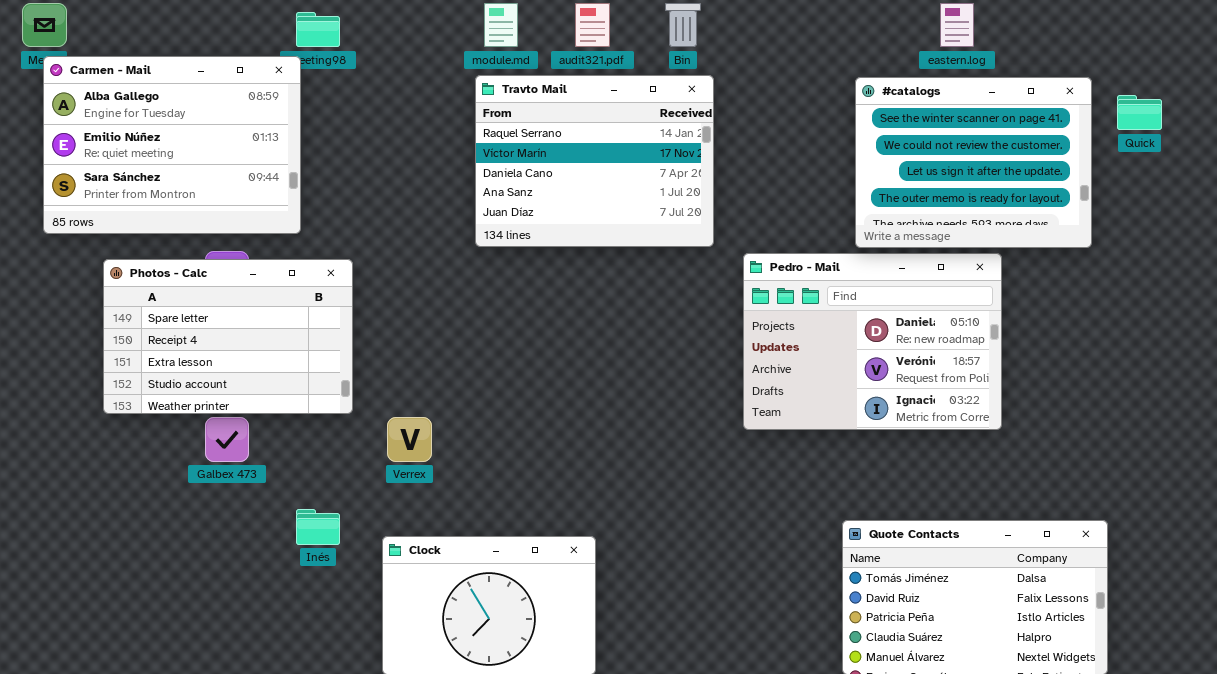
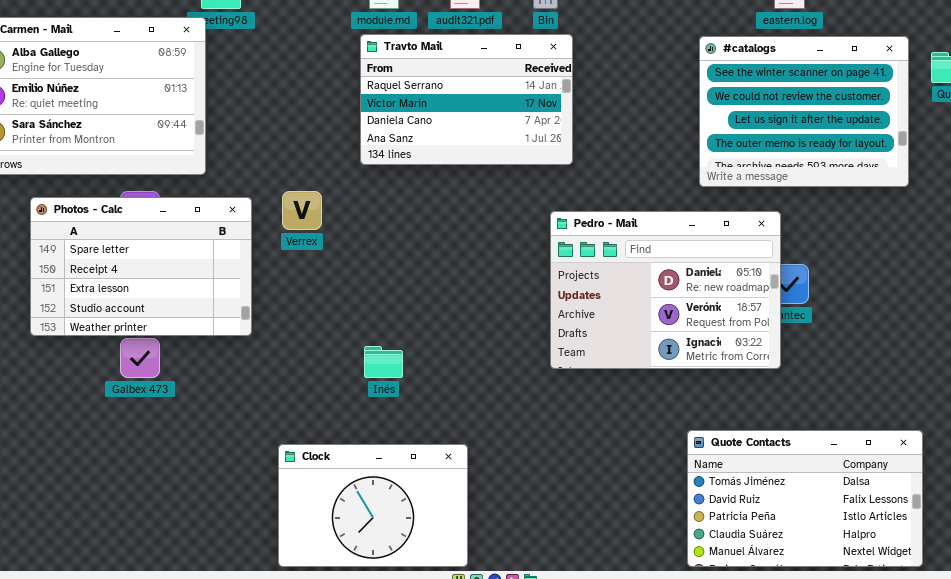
Travto Mail: [475,75,714,247] -> [360,34,573,165], resized
Pedro - Mail: [743,253,1002,430] -> [550,211,781,369], moved
Verrex: [387,417,432,462] -> [282,191,322,230], moved
Inés: [296,509,340,545] -> [364,346,403,378], moved

